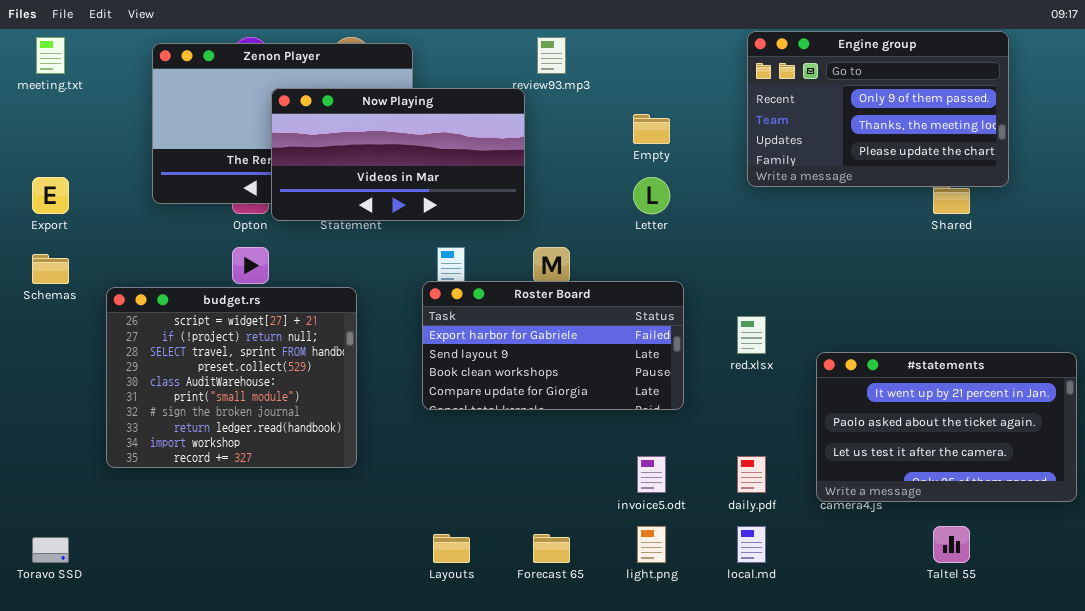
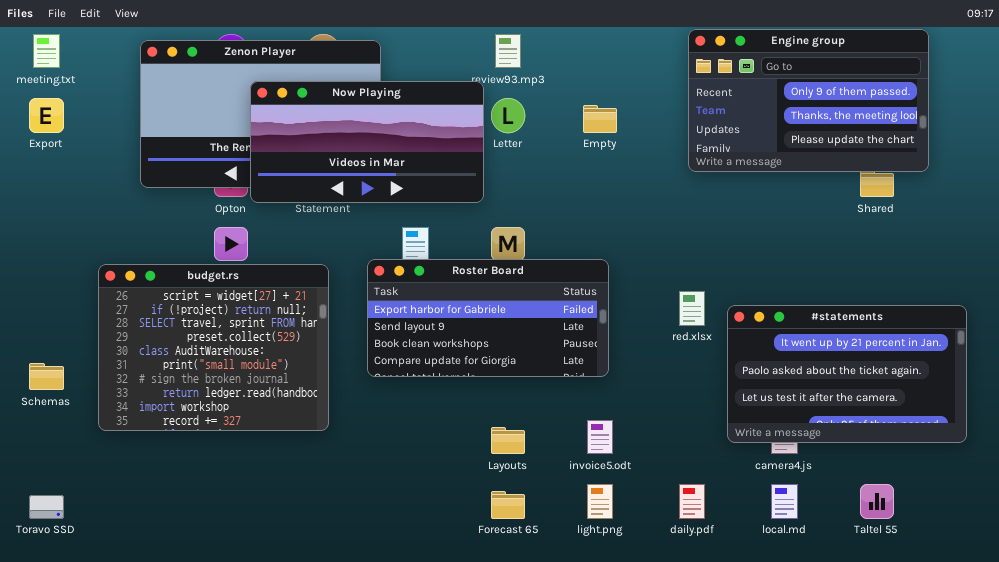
Export: [32,177,69,214] -> [29,98,64,133], moved
Letter: [633,177,670,214] -> [491,98,525,133], moved
Schemas: [32,254,69,284] -> [29,363,64,390], moved
Roster Board: [422,281,684,410] -> [367,259,609,377], moved
#statements: [816,352,1077,502] -> [727,305,967,443], moved
daily.pdf: [737,456,766,493] -> [679,484,705,519], moved
local.md: [737,526,766,563] -> [771,484,798,519], moved
Layouts: [433,534,470,563] -> [491,427,525,454], moved

